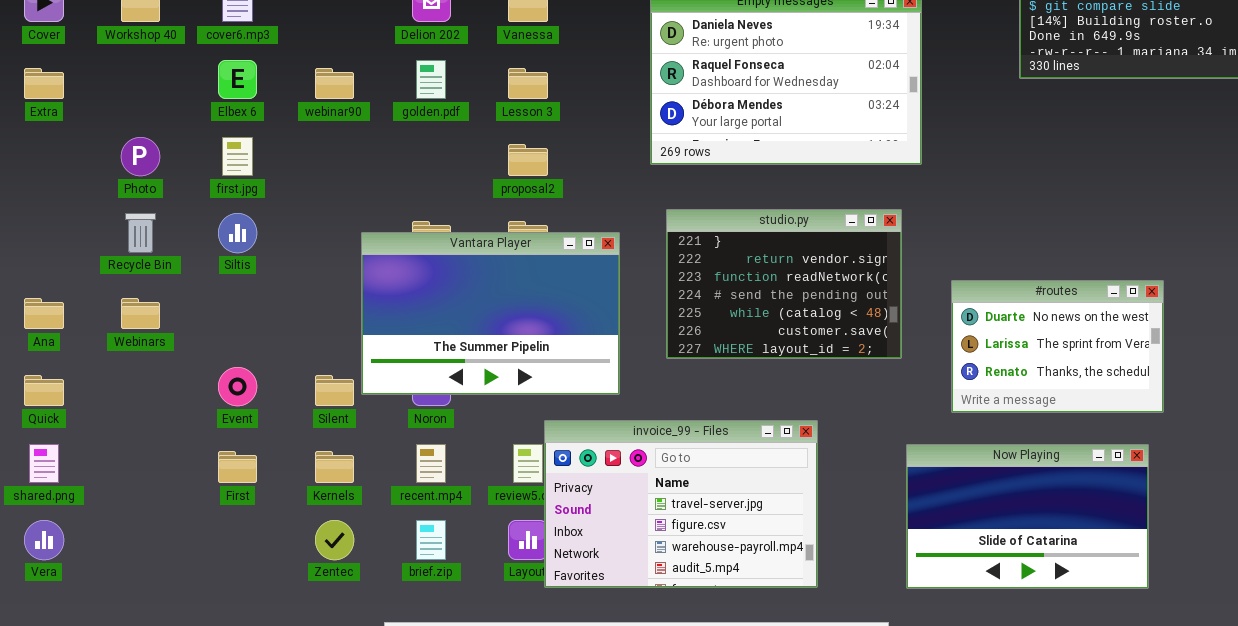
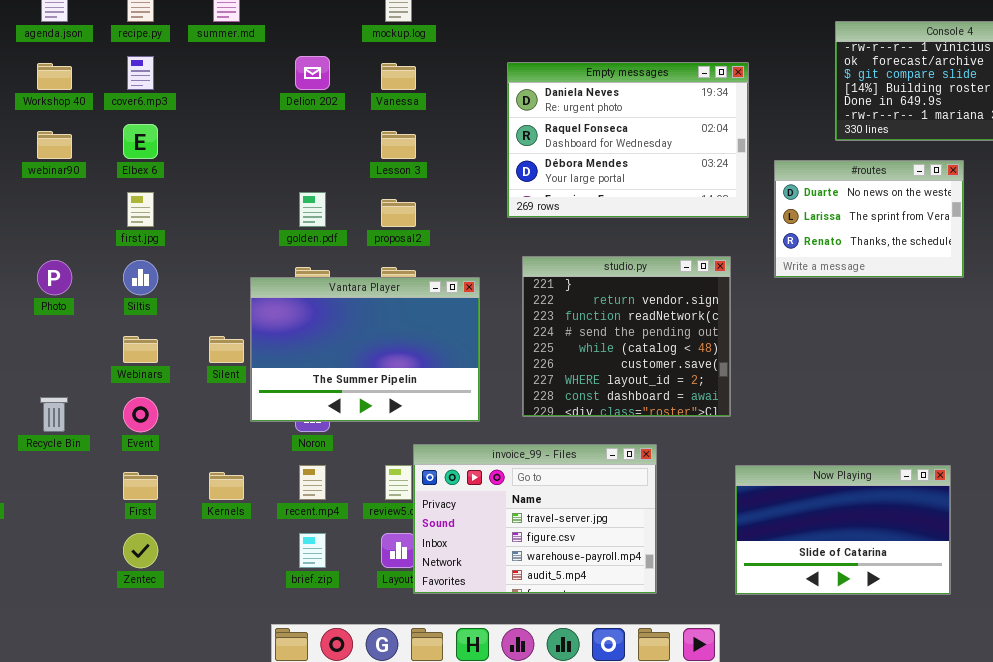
golden.pdf: [416,60,446,99] -> [299,192,326,227], moved
webinar90: [315,68,354,99] -> [37,131,72,159], moved
Photo: [121,137,160,176] -> [37,260,72,295], moved
studio.py: [666,209,902,359] -> [522,256,731,417], resized
Recycle Bin: [125,213,156,253] -> [40,397,68,432], moved
#routes: [951,280,1164,413] -> [774,160,964,278], moved
Webinars: [121,298,160,329] -> [123,336,158,363], moved
Silent: [315,375,354,406] -> [209,336,244,363], moved
Zentec: [315,520,354,560] -> [123,533,158,568], moved

